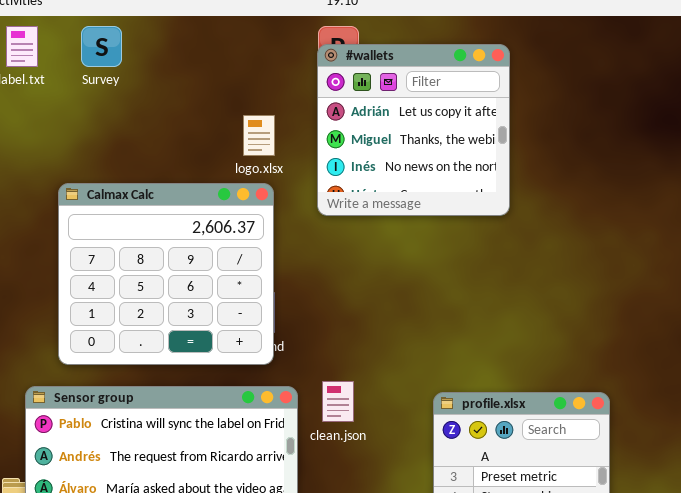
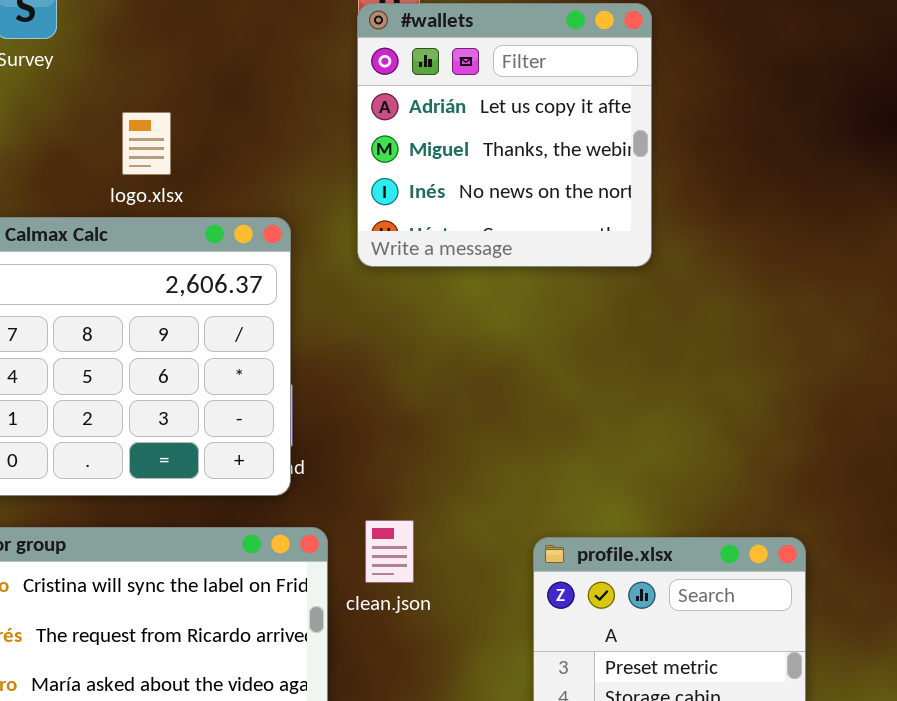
logo.xlsx: [243,115,275,156] -> [122,112,171,175], moved

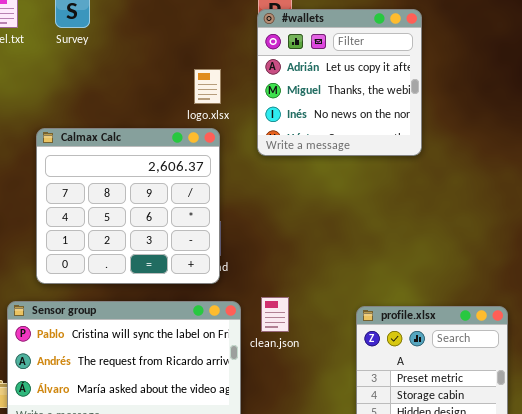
logo.xlsx: [122,112,171,175] -> [194,69,221,104], moved

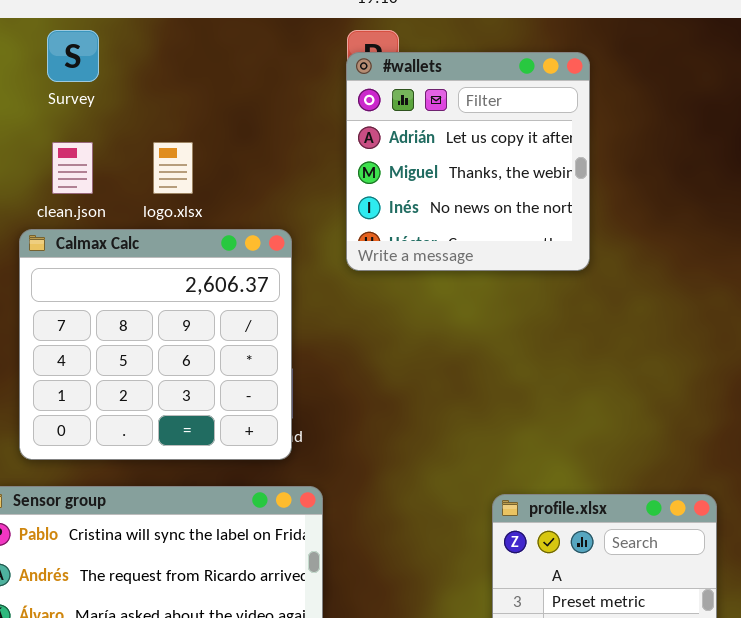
logo.xlsx: [194,69,221,104] -> [153,142,193,194], moved
clean.json: [261,297,289,332] -> [52,142,93,194], moved

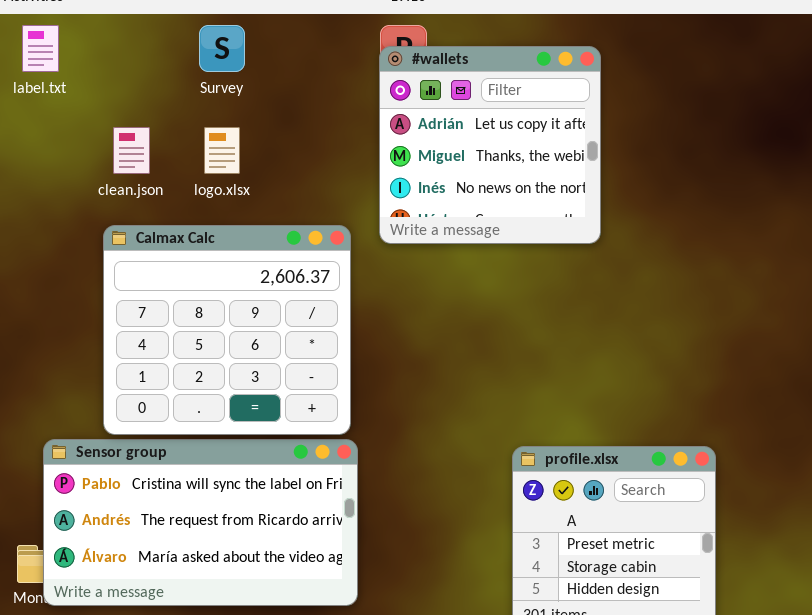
Survey: [47,30,99,82] -> [199,25,245,72], moved
Calmax Calc: [19,229,292,460] -> [103,225,351,435], moved

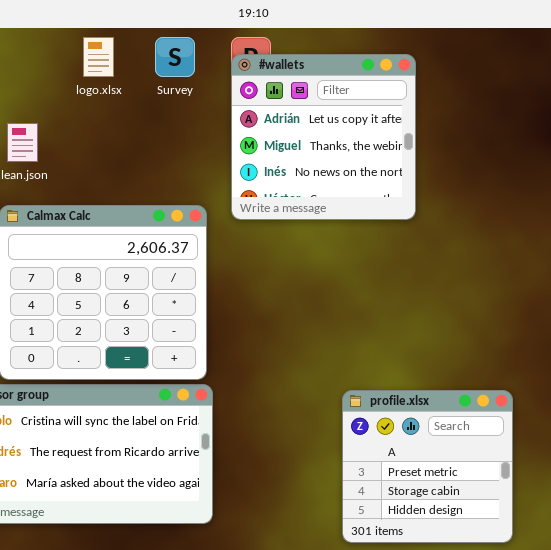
Survey: [199,25,245,72] -> [155,37,195,77], moved
logo.xlsx: [204,127,240,174] -> [83,37,114,77], moved

